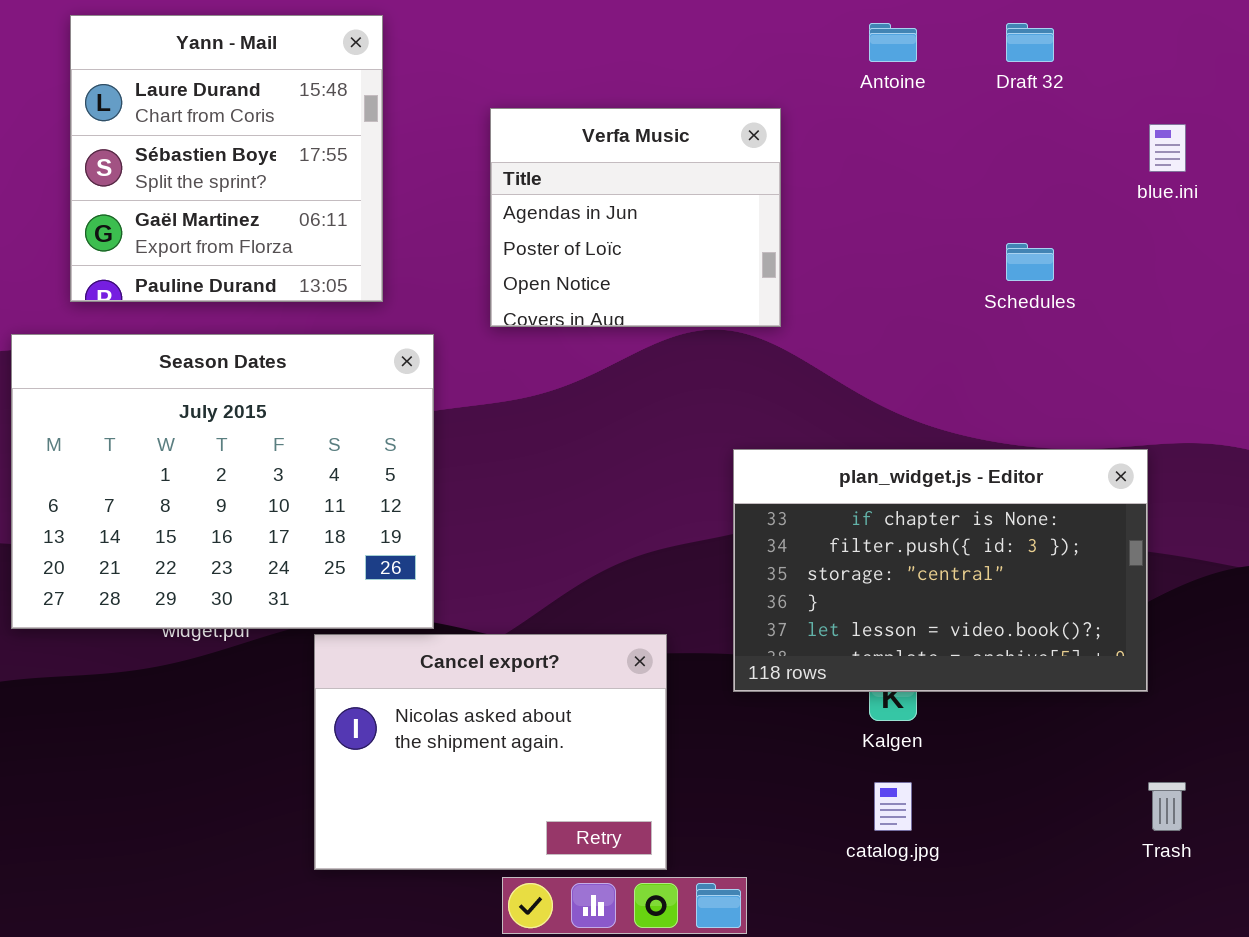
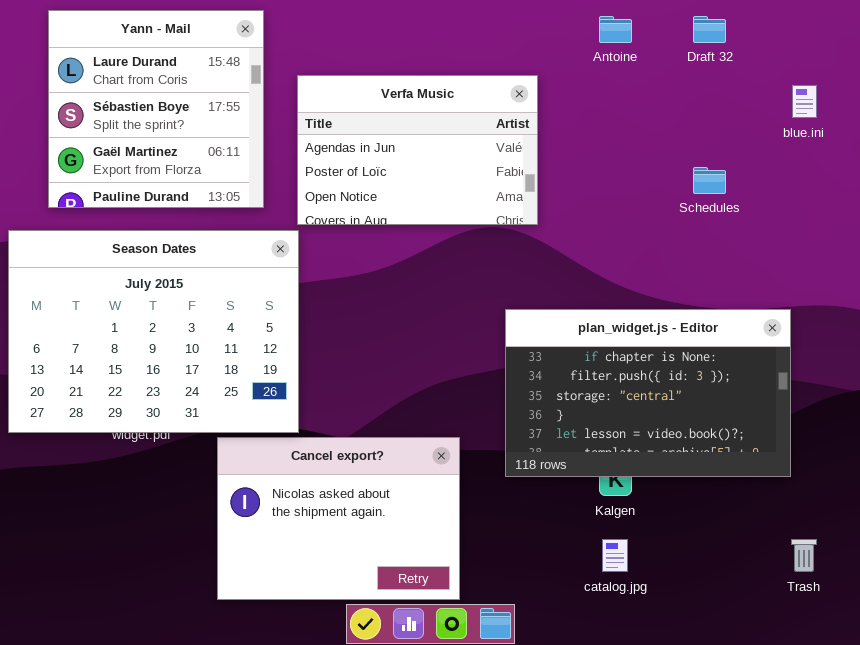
Verfa Music: [490,108,781,327] -> [297,75,538,225], resized

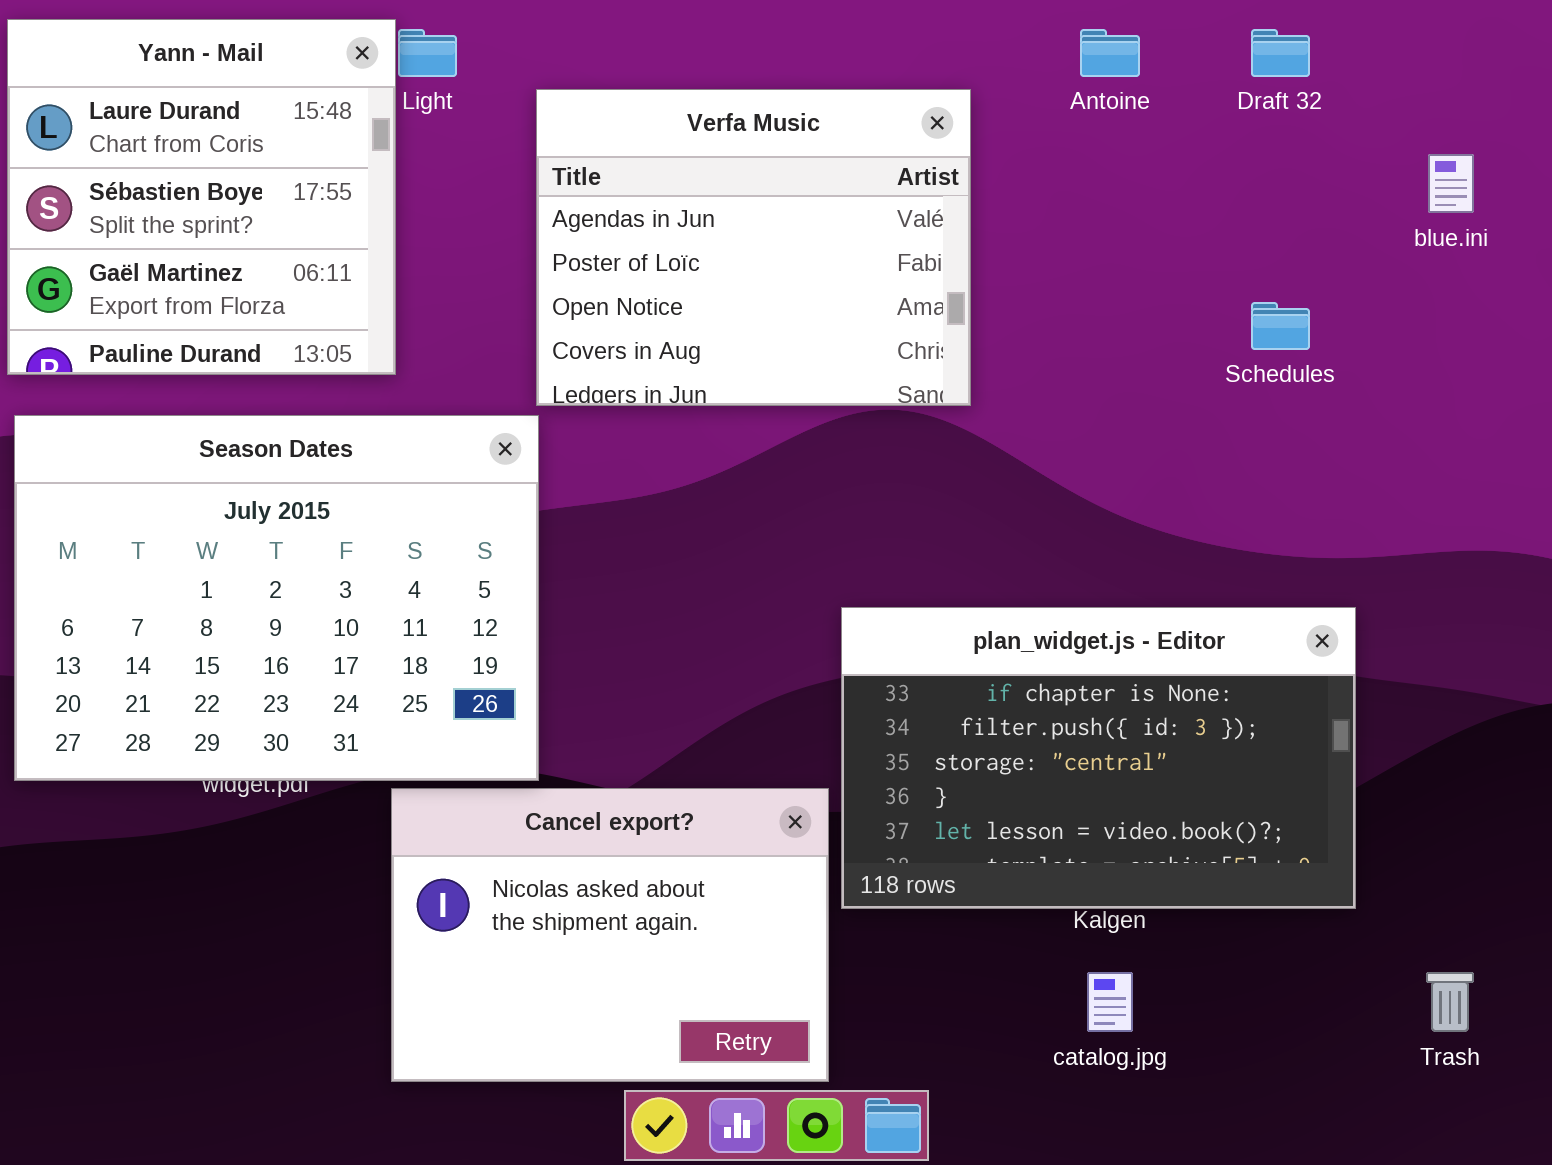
Yann - Mail: [48,10,264,208] -> [7,19,396,375], moved
Verfa Music: [297,75,538,225] -> [536,89,971,406], resized
plan_widget.js - Editor: [505,309,791,477] -> [841,607,1356,909], moved

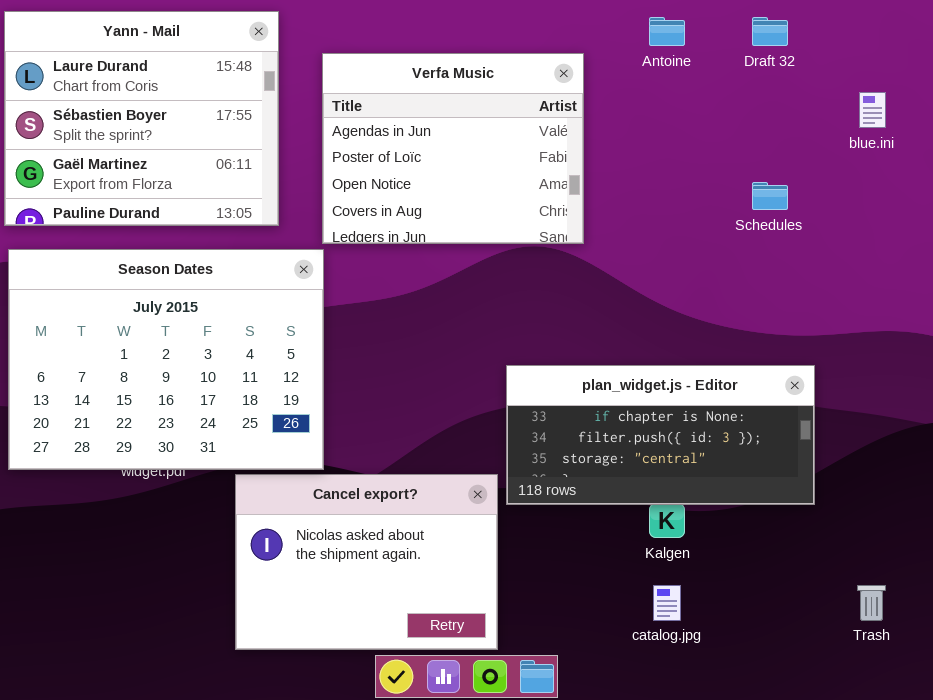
Yann - Mail: [7,19,396,375] -> [4,11,279,226], resized
plan_widget.js - Editor: [841,607,1356,909] -> [506,365,815,505], resized

